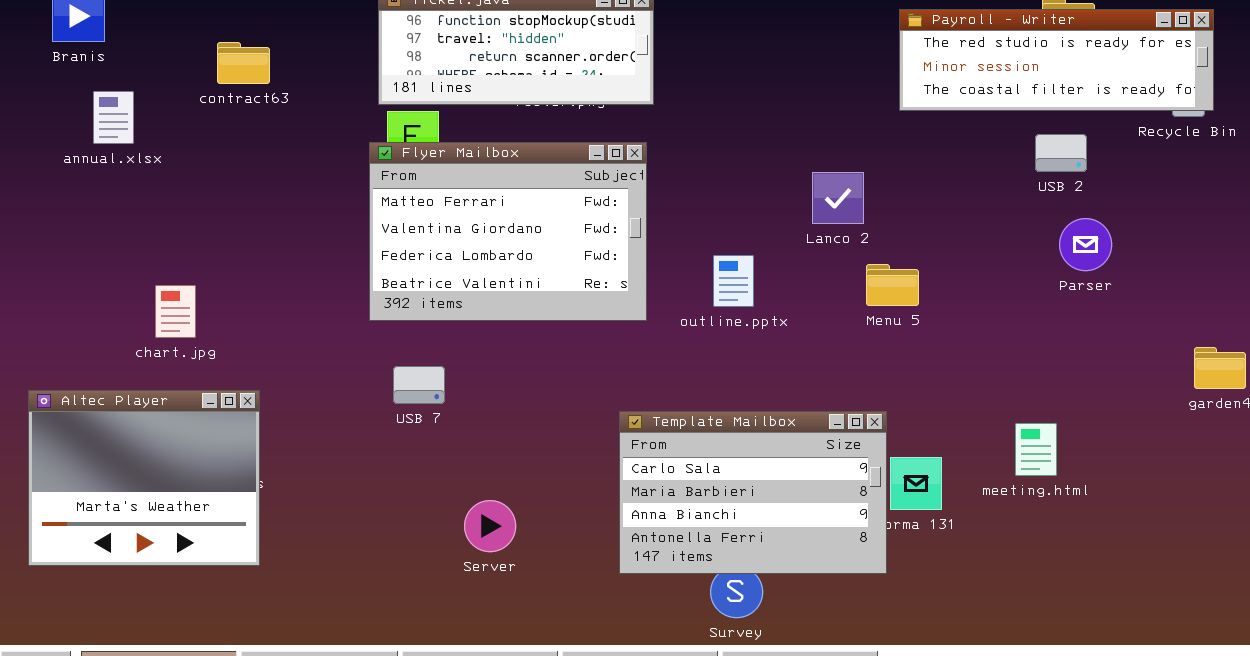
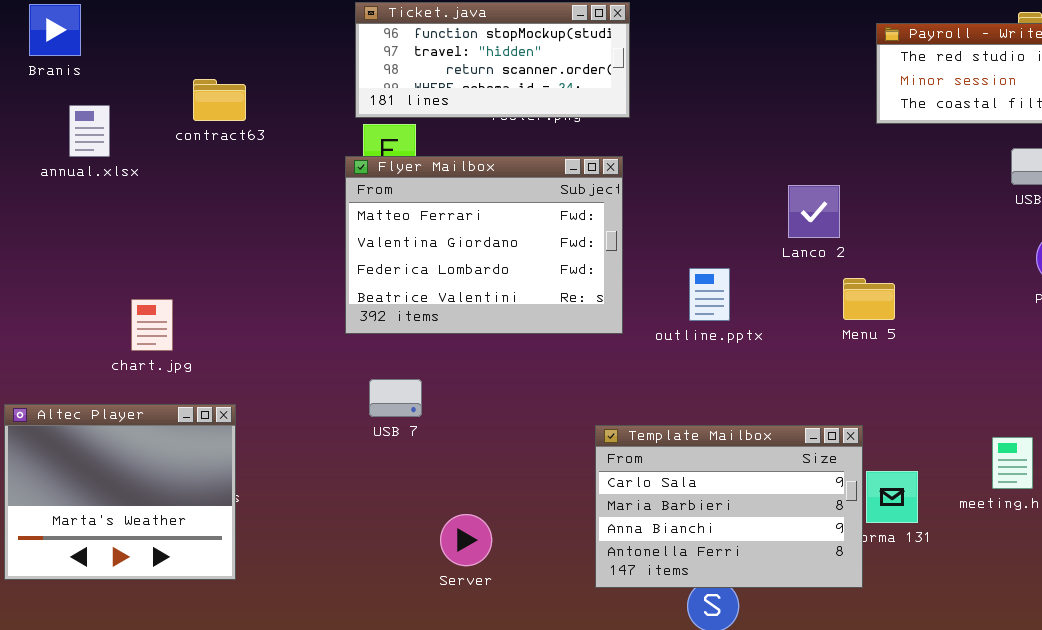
contract63: [217,42,270,84] -> [193,79,246,121], moved

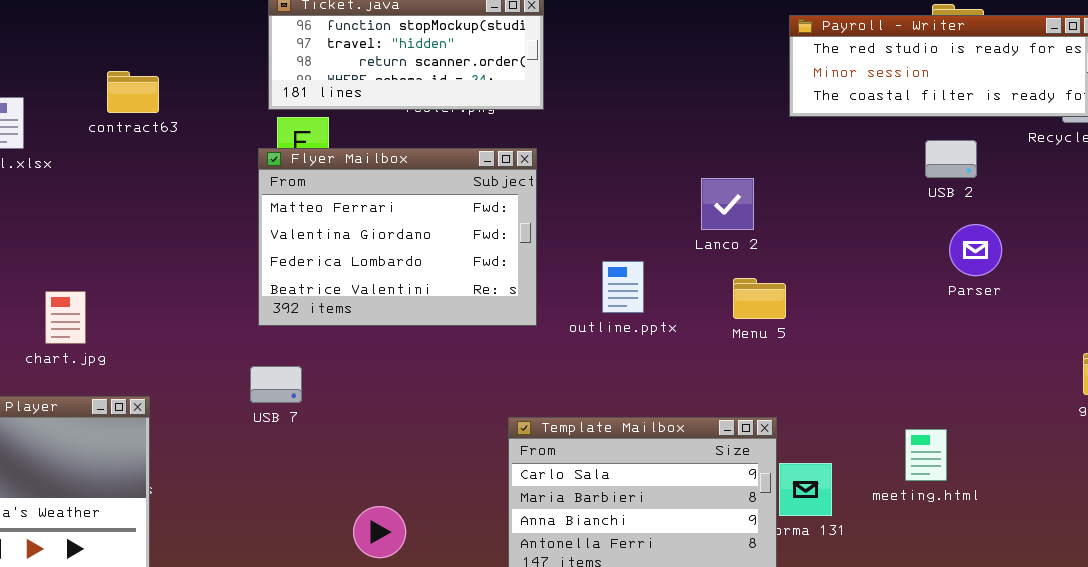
Menu 5: [843,278,895,320] -> [733,278,786,319], moved
USB 7: [369,379,422,417] -> [250,366,302,403], moved

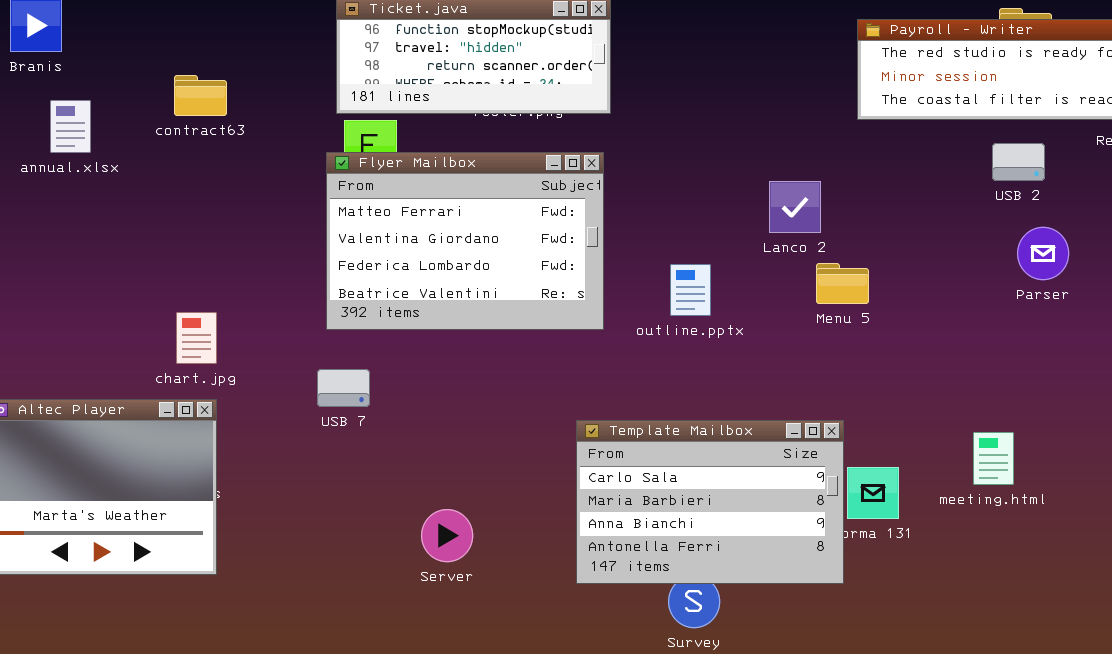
Menu 5: [733,278,786,319] -> [816,263,869,304], moved
chart.jpg: [45,291,86,344] -> [176,312,217,364], moved

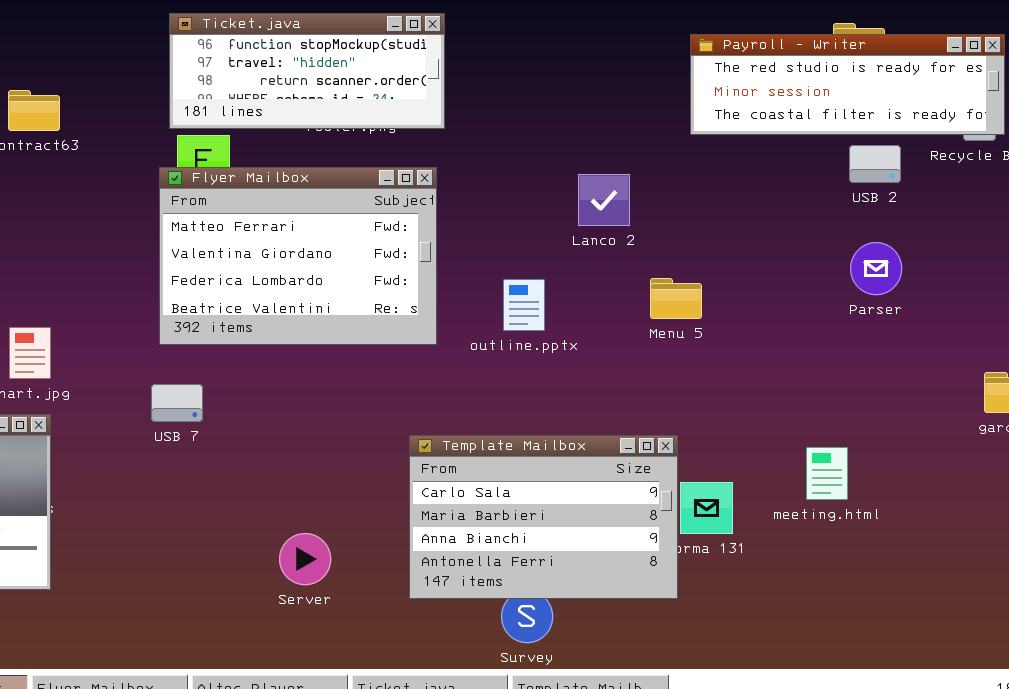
USB 2: [992,143,1045,181] -> [849,145,901,183], moved
Lanco 2: [769,181,821,233] -> [578,174,630,226], moved
Server: [421,509,473,562] -> [279,533,331,585], moved

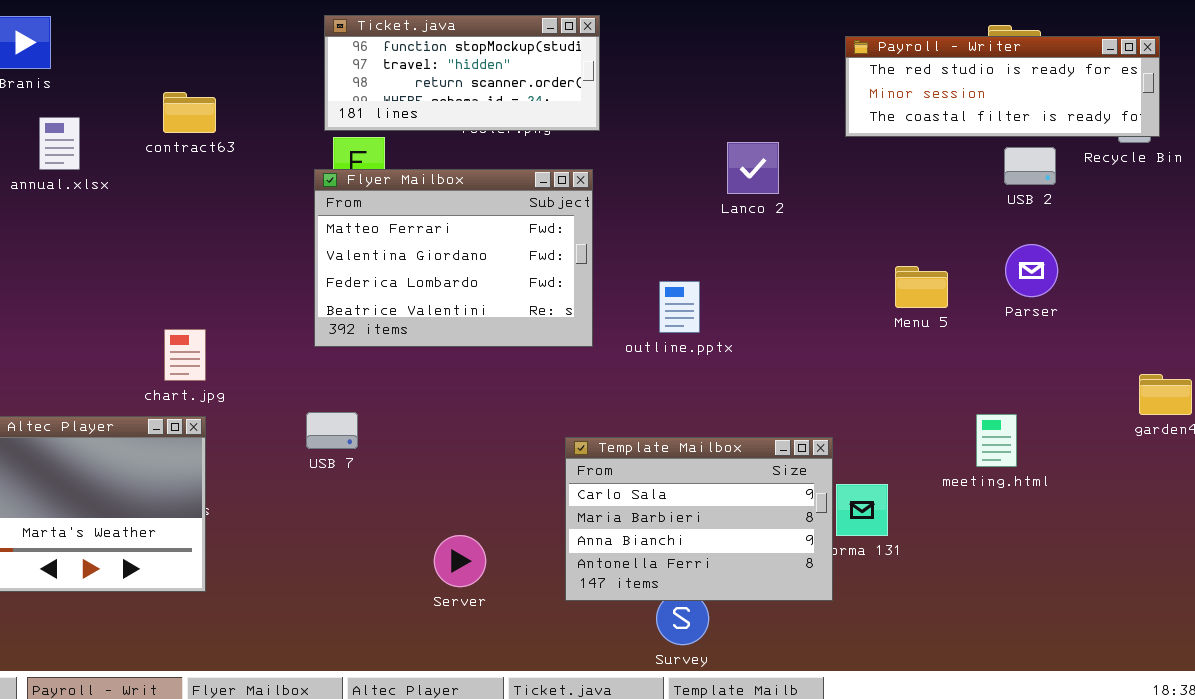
Lanco 2: [578,174,630,226] -> [727,142,779,194], moved
Menu 5: [650,278,702,319] -> [895,266,948,308], moved
USB 7: [151,384,203,422] -> [306,412,358,449], moved
meeting.html: [806,447,848,500] -> [976,414,1017,467], moved

